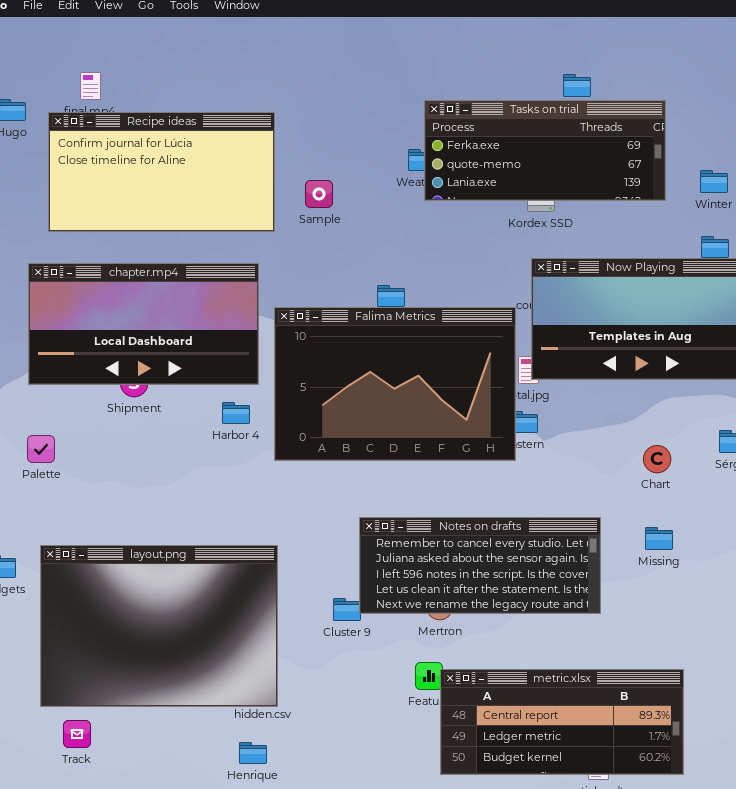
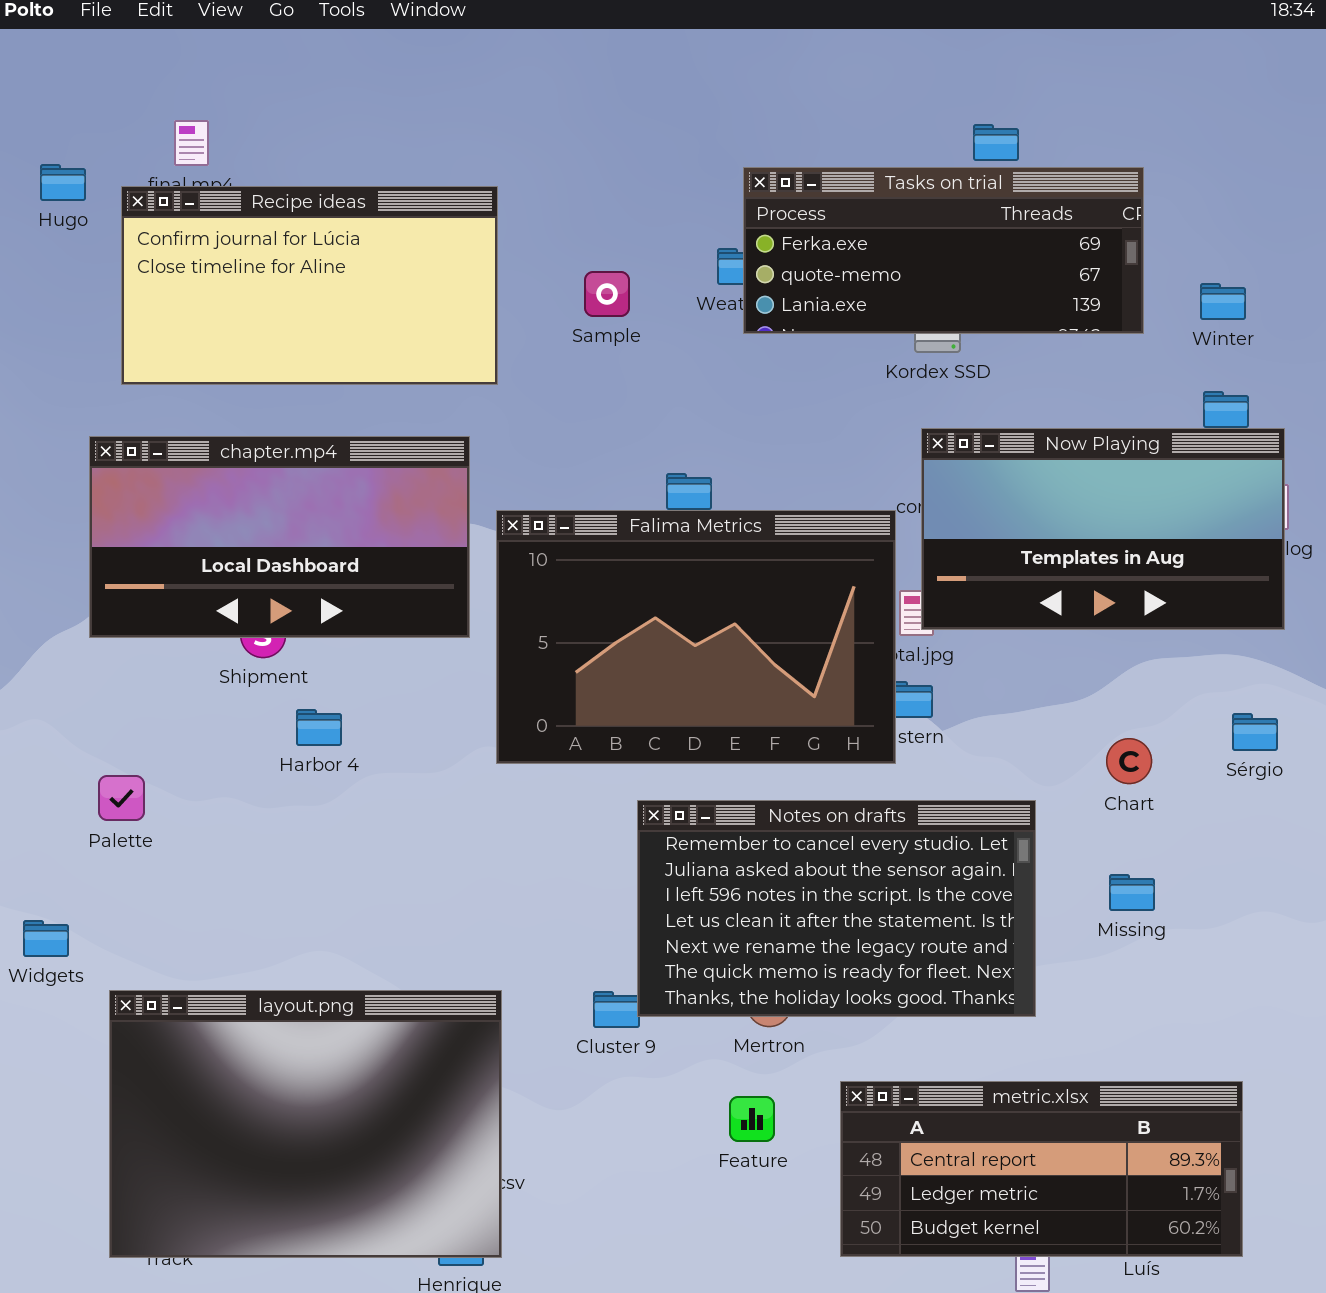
Sample: [305,180,333,208] -> [584,271,630,317], moved
Harbor 4: [222,402,250,424] -> [296,709,342,746], moved
Palette: [27,435,55,463] -> [98,775,145,821], moved
Notes on drafts: [359,517,601,614] -> [637,800,1036,1017], resized
layout.png: [40,545,278,707] -> [109,990,502,1258], moved
metric.xlsx: [440,669,684,775] -> [840,1081,1243,1257], moved

